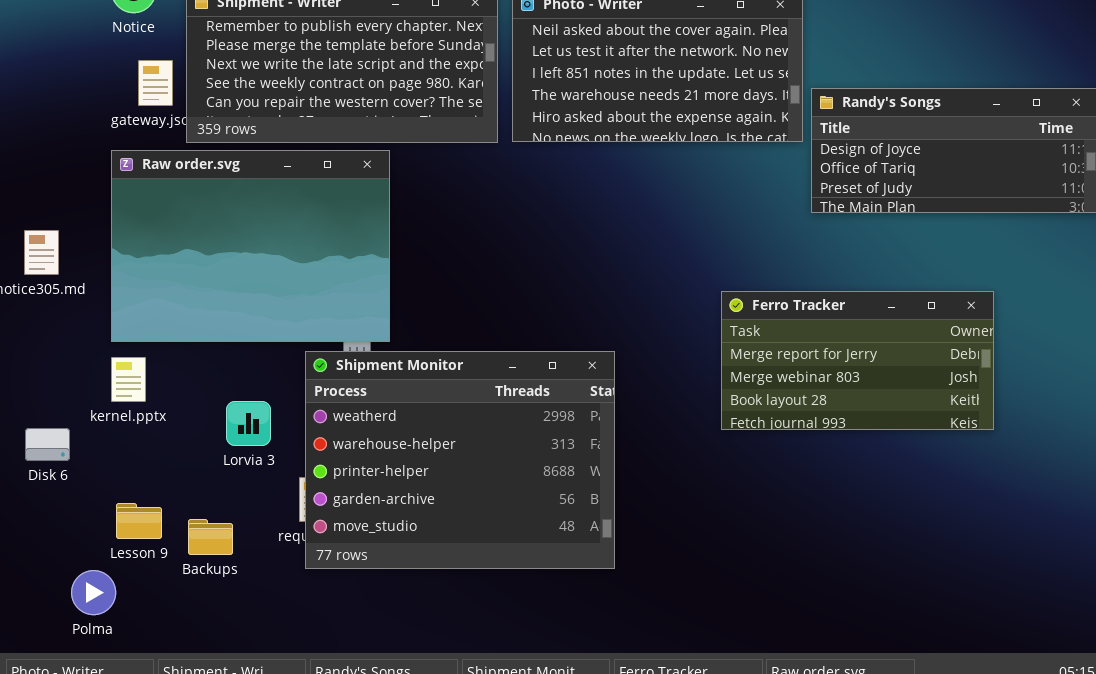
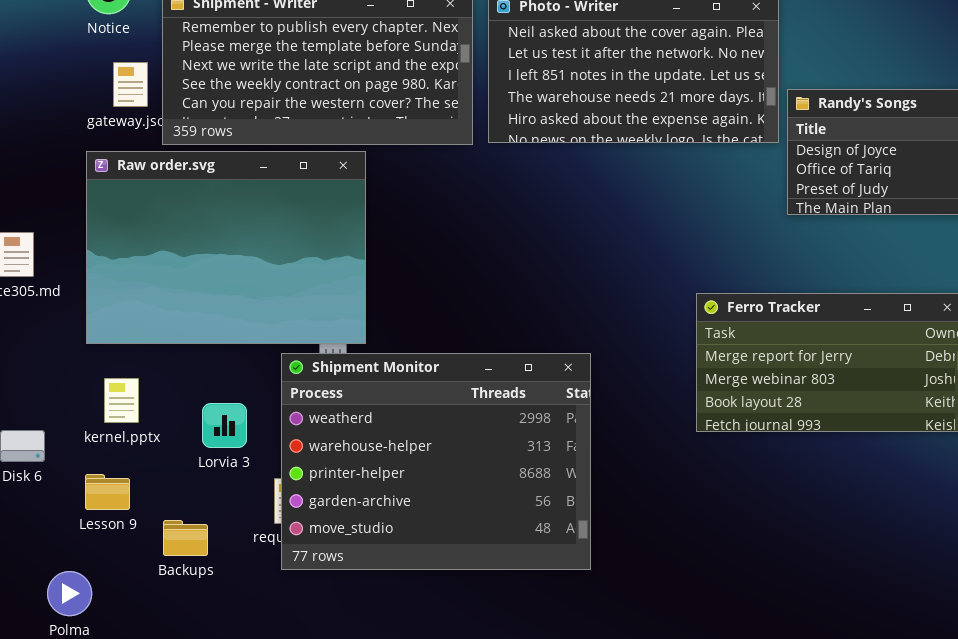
kernel.pptx: [111,357,146,402] -> [104,378,139,423], moved
Lesson 9: [116,503,162,539] -> [85,474,130,510], moved

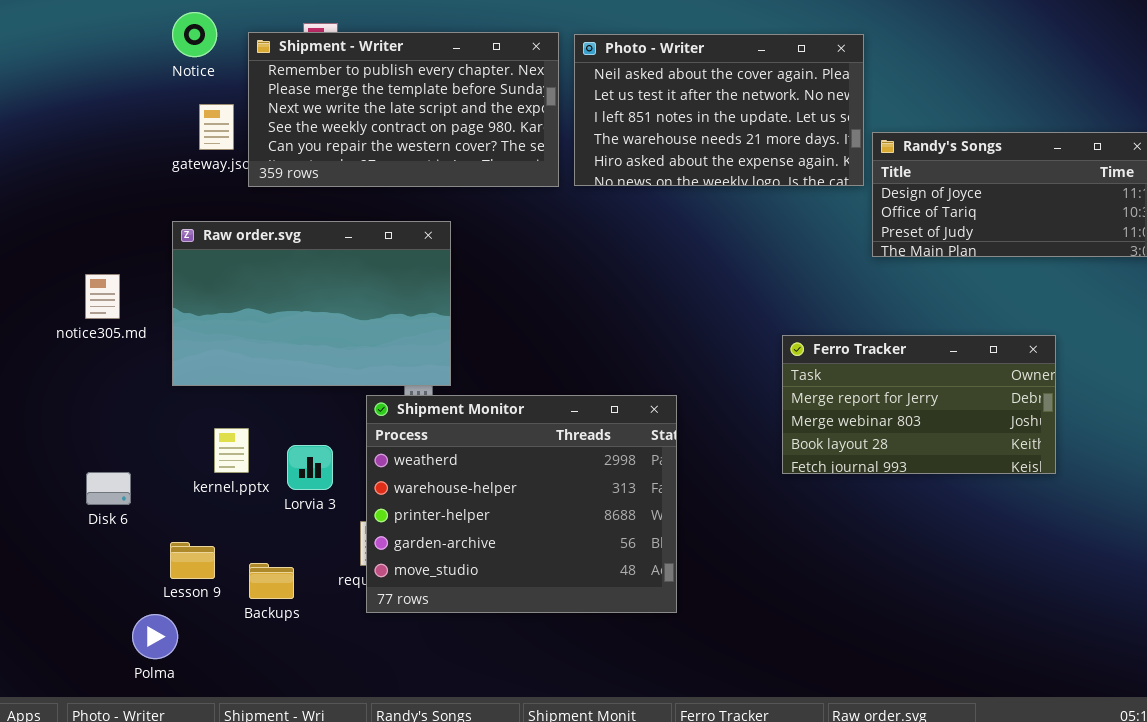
Raw order.svg: [86,151,366,344] -> [172,221,451,386], resized
kernel.pptx: [104,378,139,423] -> [214,428,249,473], moved
Lesson 9: [85,474,130,510] -> [170,542,215,579], moved

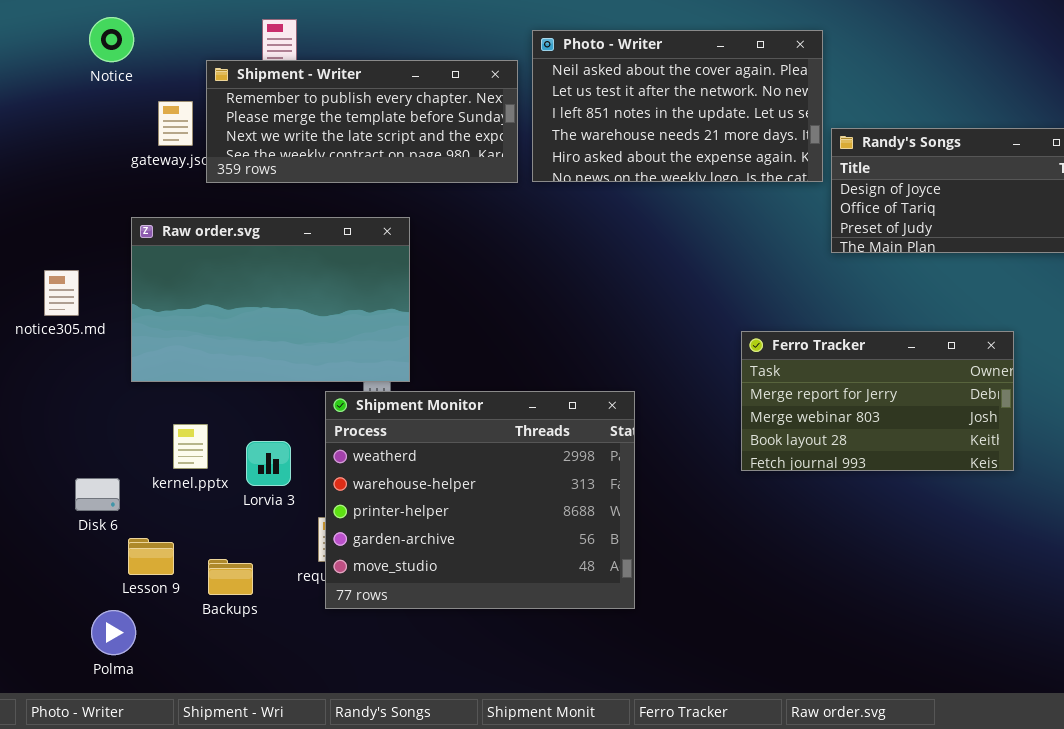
Notice: [172,12,217,57] -> [89,17,134,62], moved
Shipment - Writer: [248,32,559,187] -> [206,60,518,183], resized
Disk 6: [86,472,131,505] -> [75,478,120,511], moved

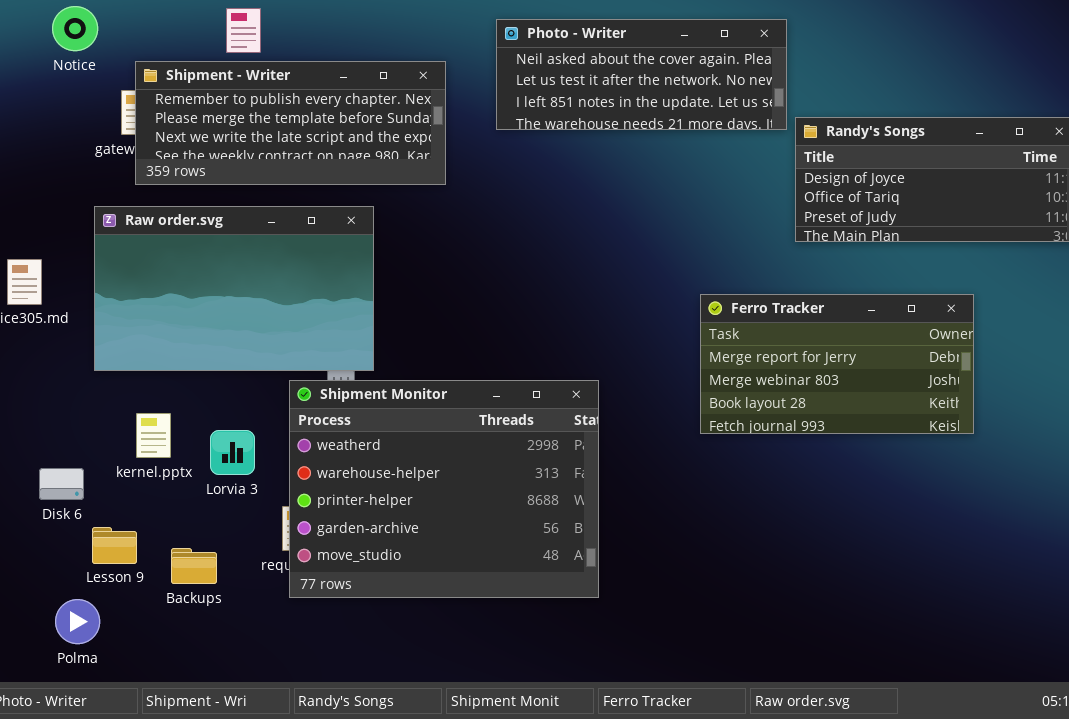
Photo - Writer: [532,30,823,182] -> [496,19,787,130], resized
Shipment - Writer: [206,60,518,183] -> [135,61,446,185], moved
Ferro Tracker: [741,331,1014,471] -> [700,294,974,434], moved

